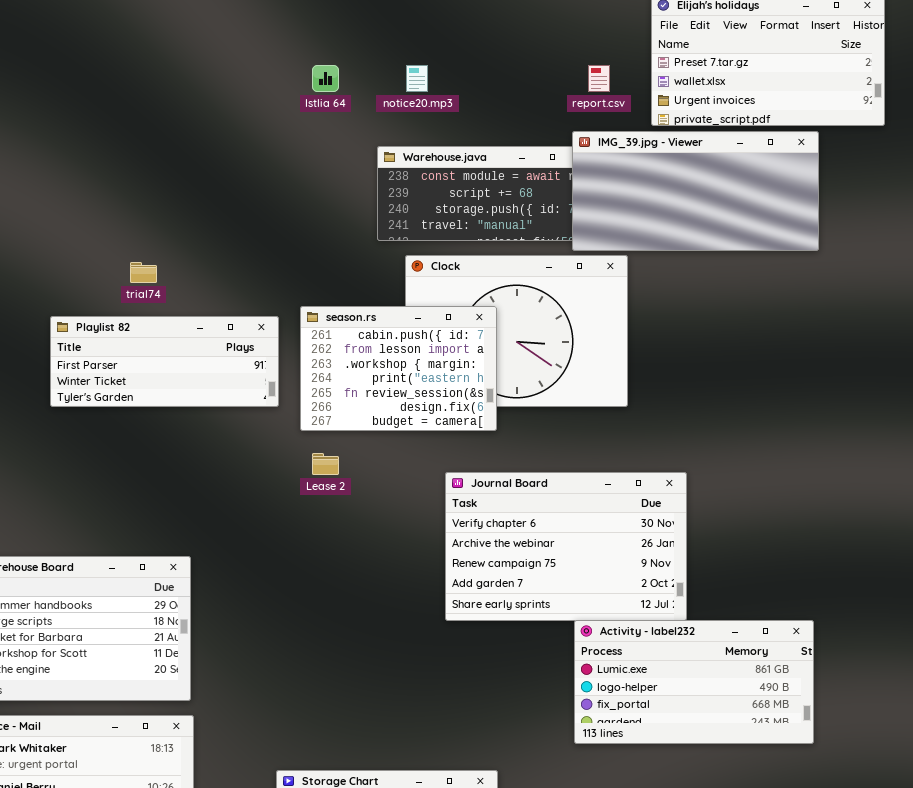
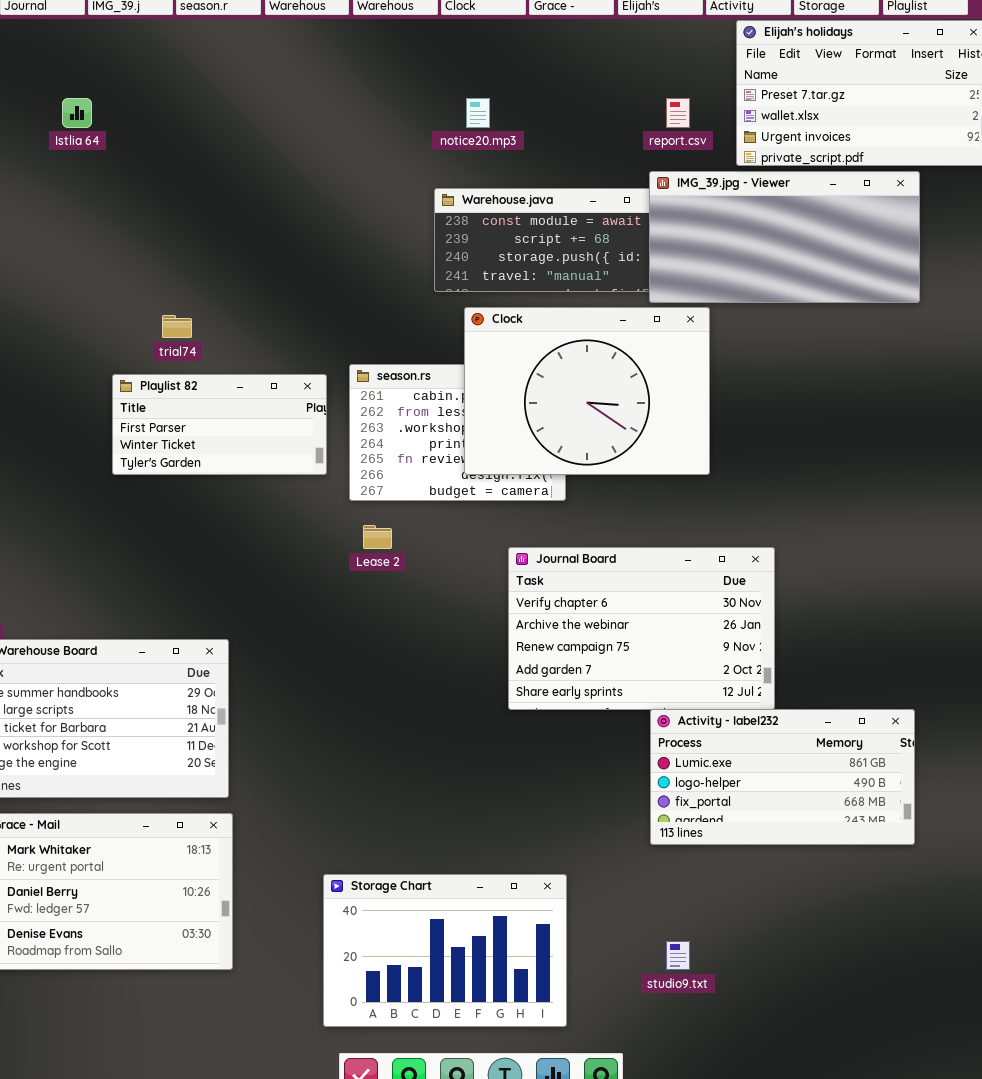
Istlia 64: [312,65,339,92] -> [62,98,92,128], moved
Clock: [405,255,628,407] -> [464,307,710,475], raised
Playlist 82: [50,316,279,407] -> [112,374,327,475], resized

